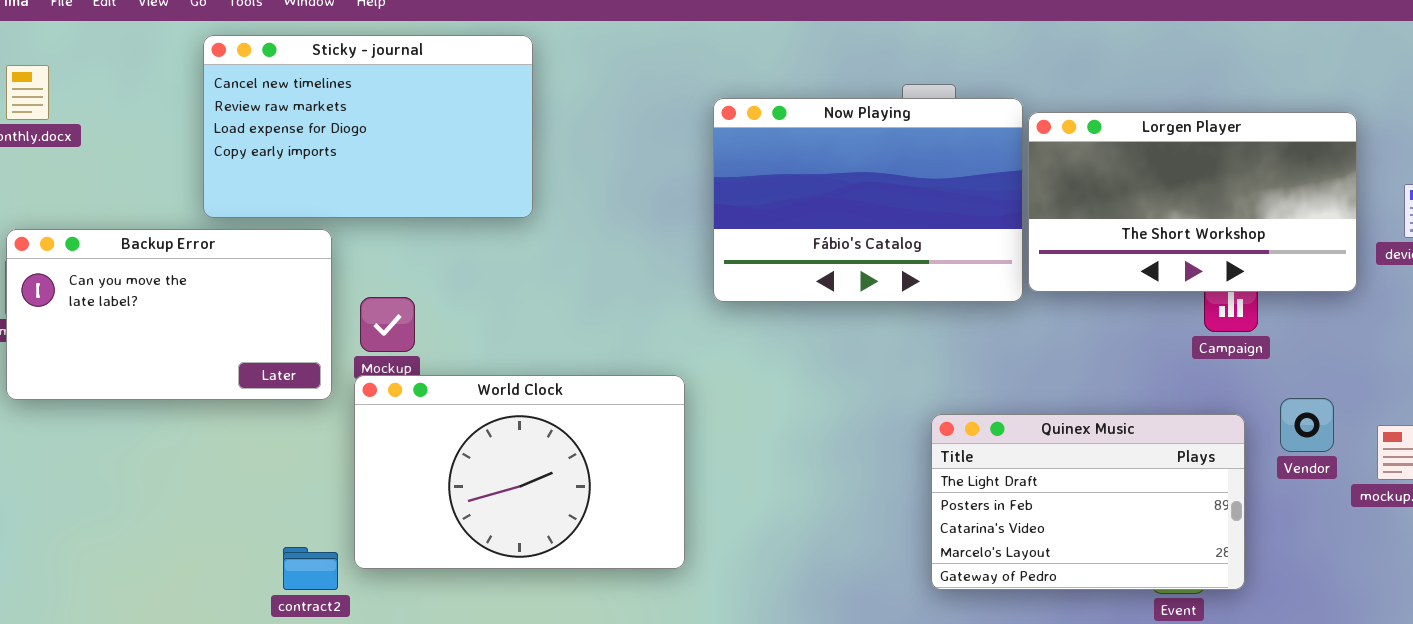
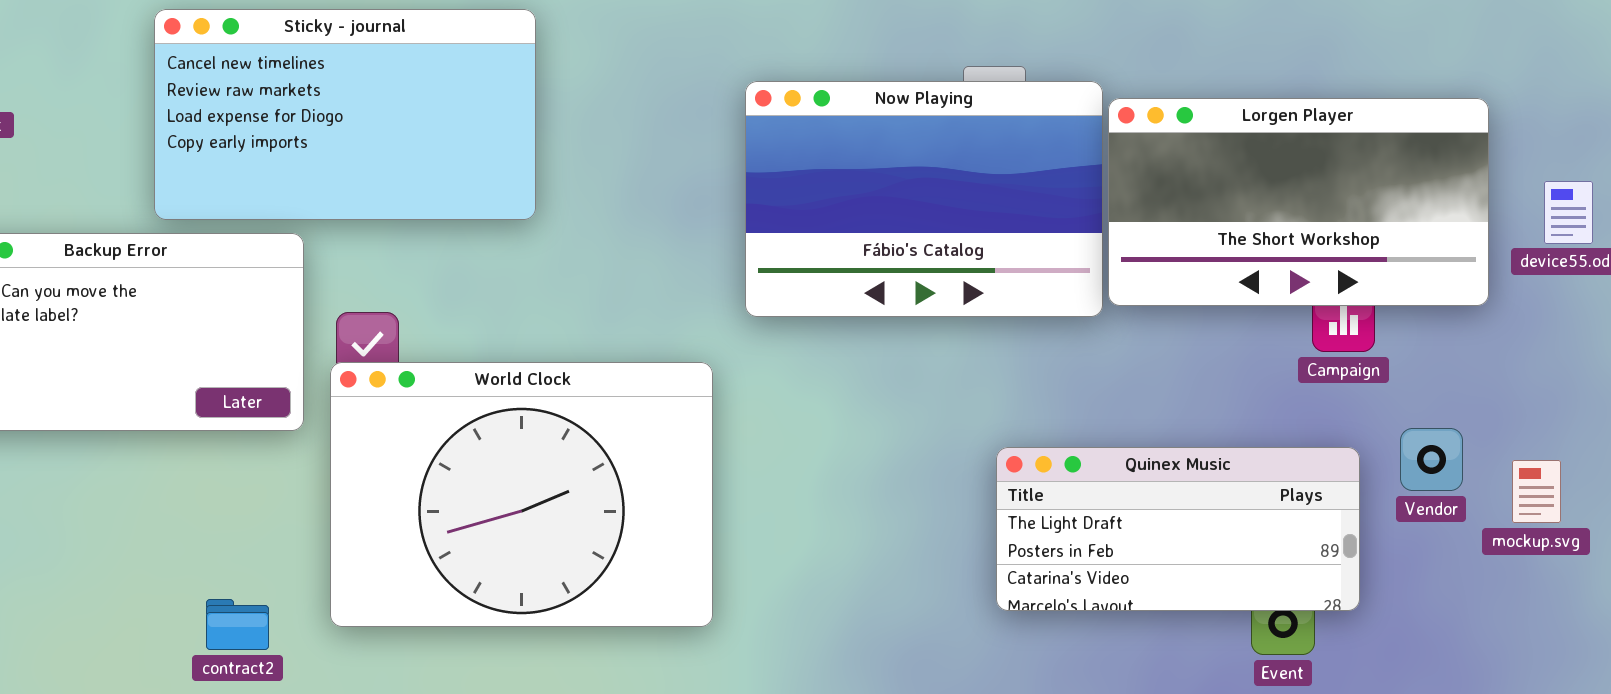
World Clock: [354,375,685,569] -> [330,362,713,627], resized
Quinex Music: [931,414,1245,590] -> [996,447,1360,611], resized
contract2: [283,547,338,590] -> [206,599,269,650], moved

